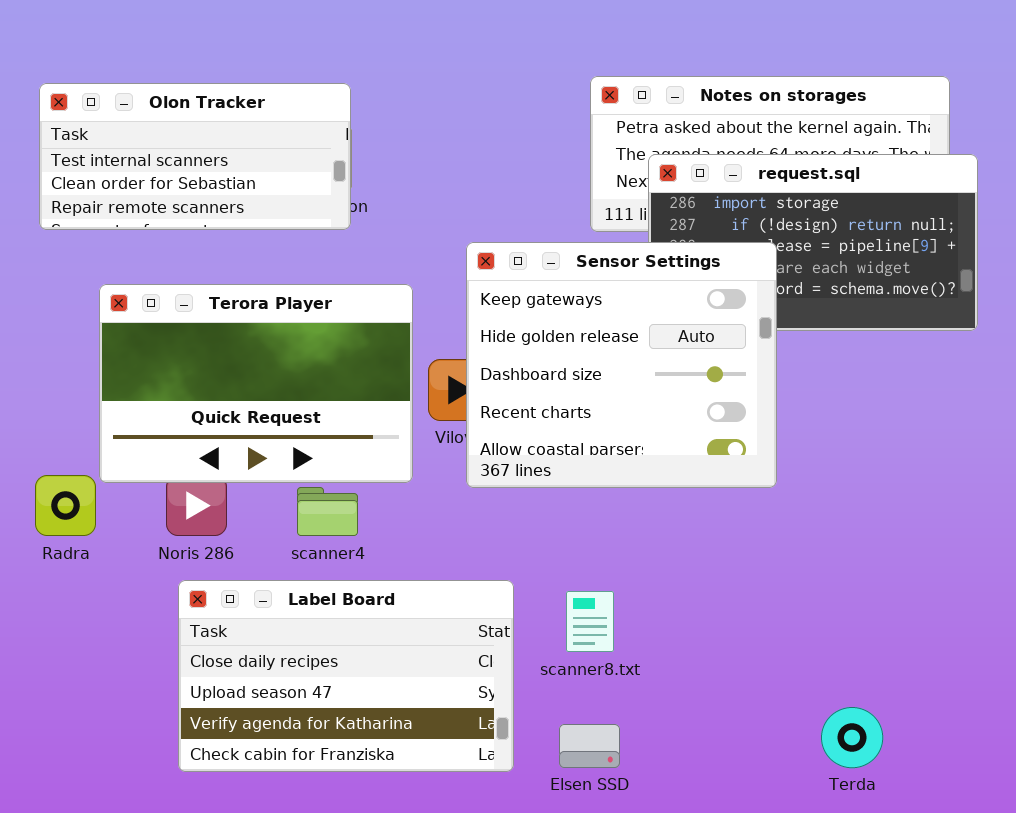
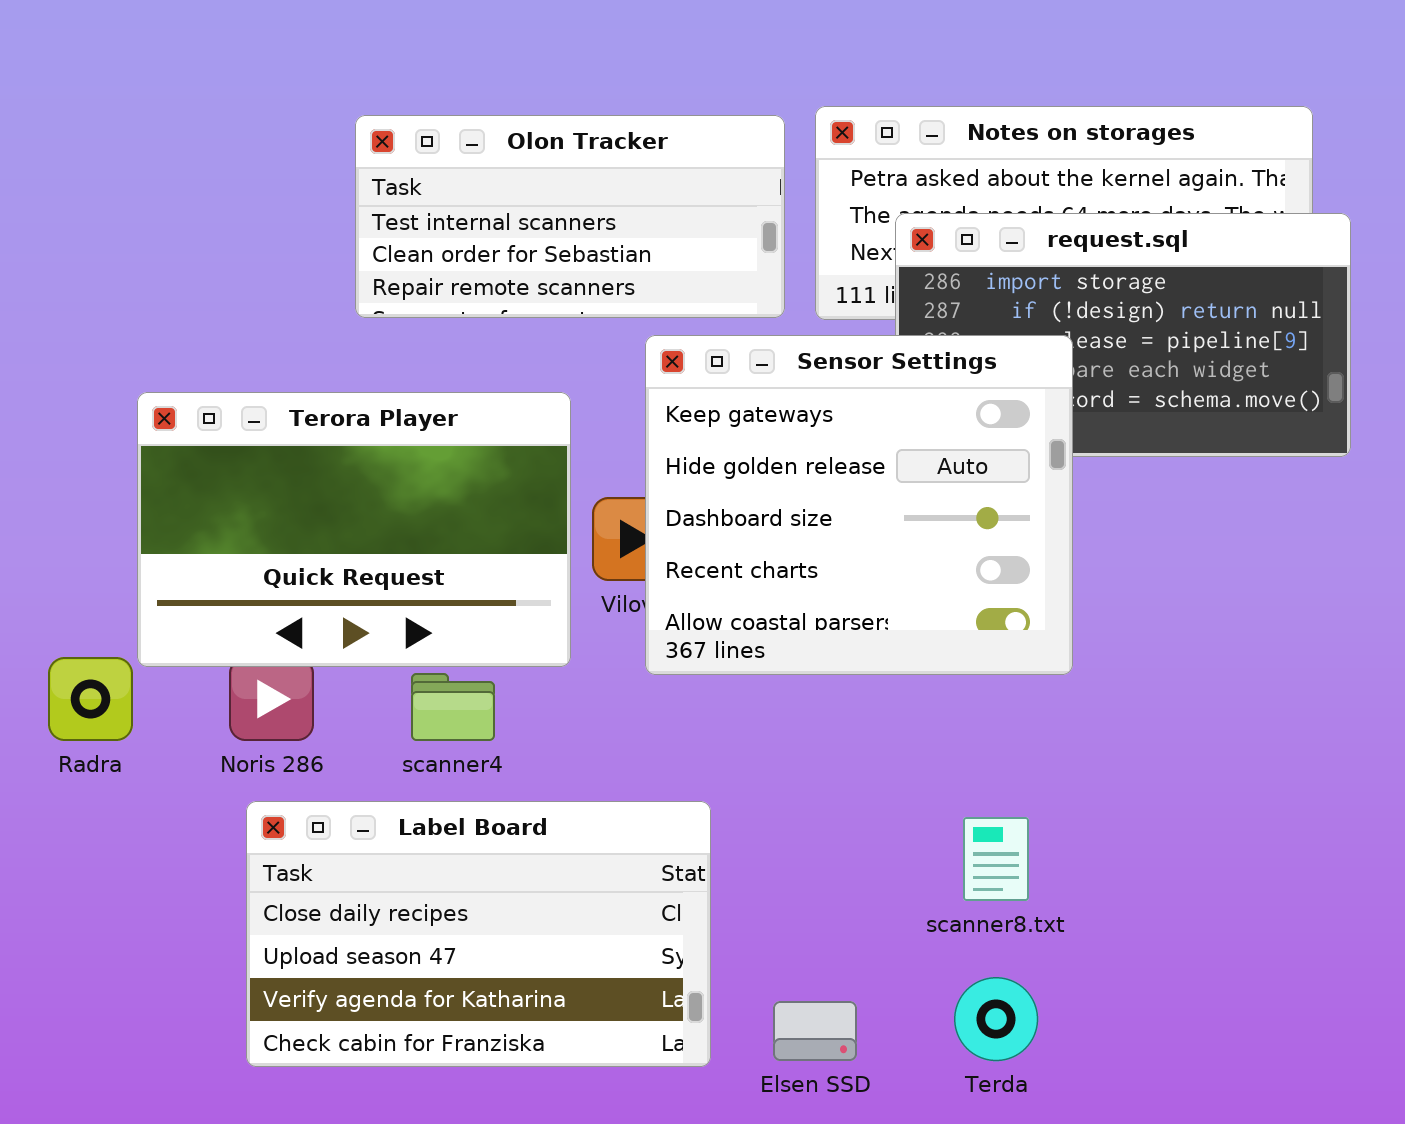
Olon Tracker: [39,83,351,230] -> [355,115,785,318], moved
scanner8.txt: [566,591,614,652] -> [963,817,1029,901], moved
Terda: [821,707,883,768] -> [954,977,1038,1061], moved

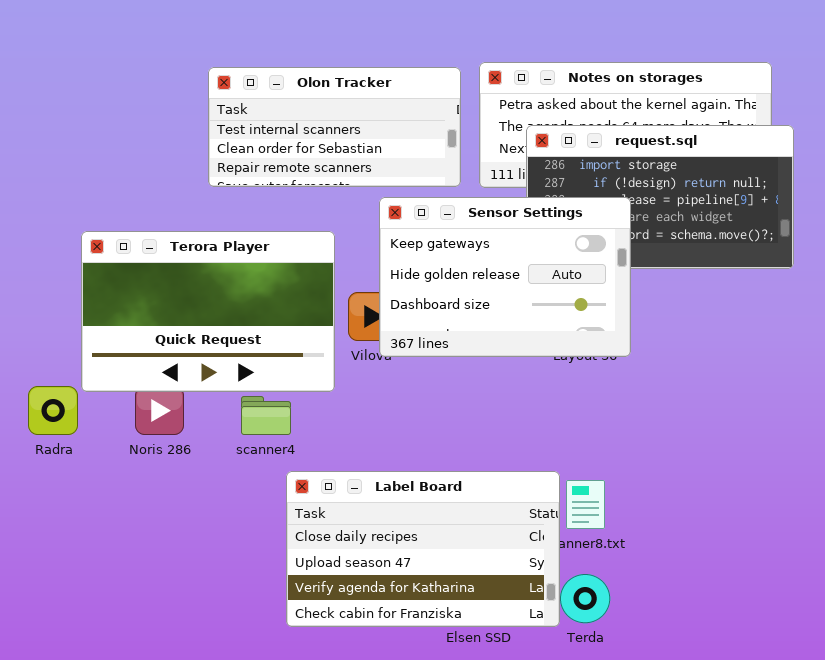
Sensor Settings: [645,335,1073,675] -> [379,197,631,357], resized
Label Board: [246,801,711,1067] -> [286,471,560,627], moved

